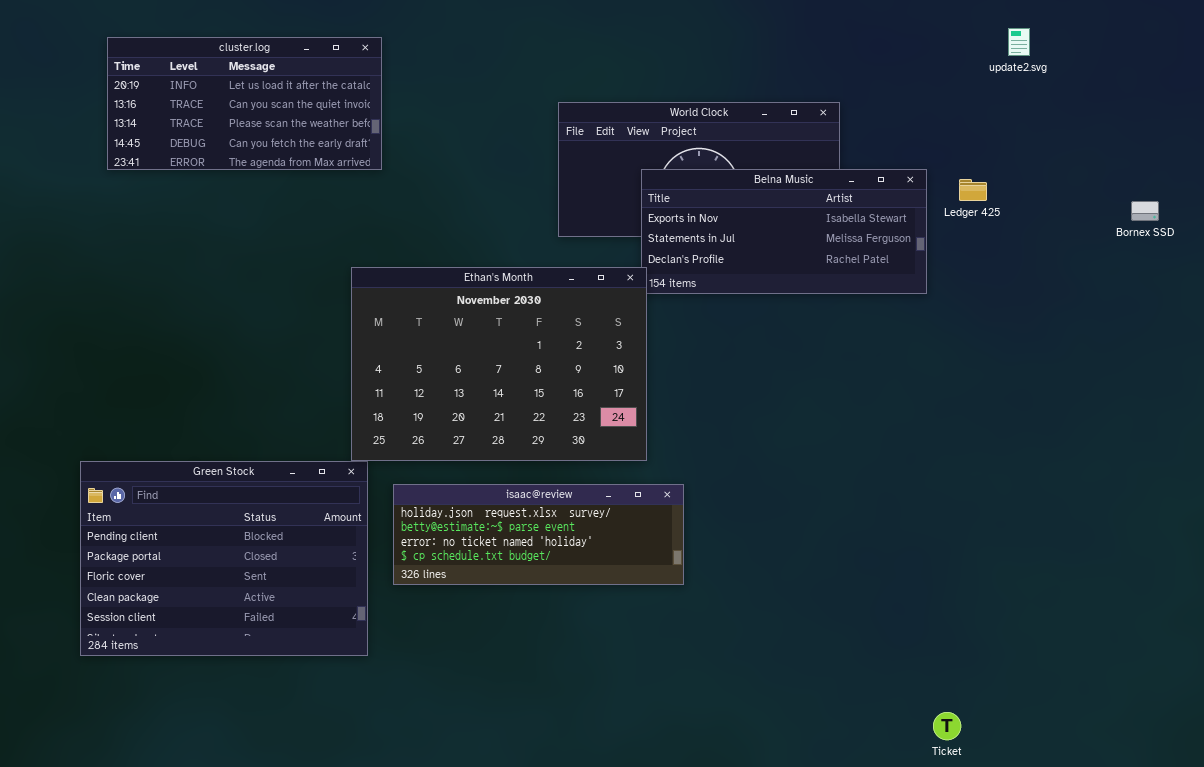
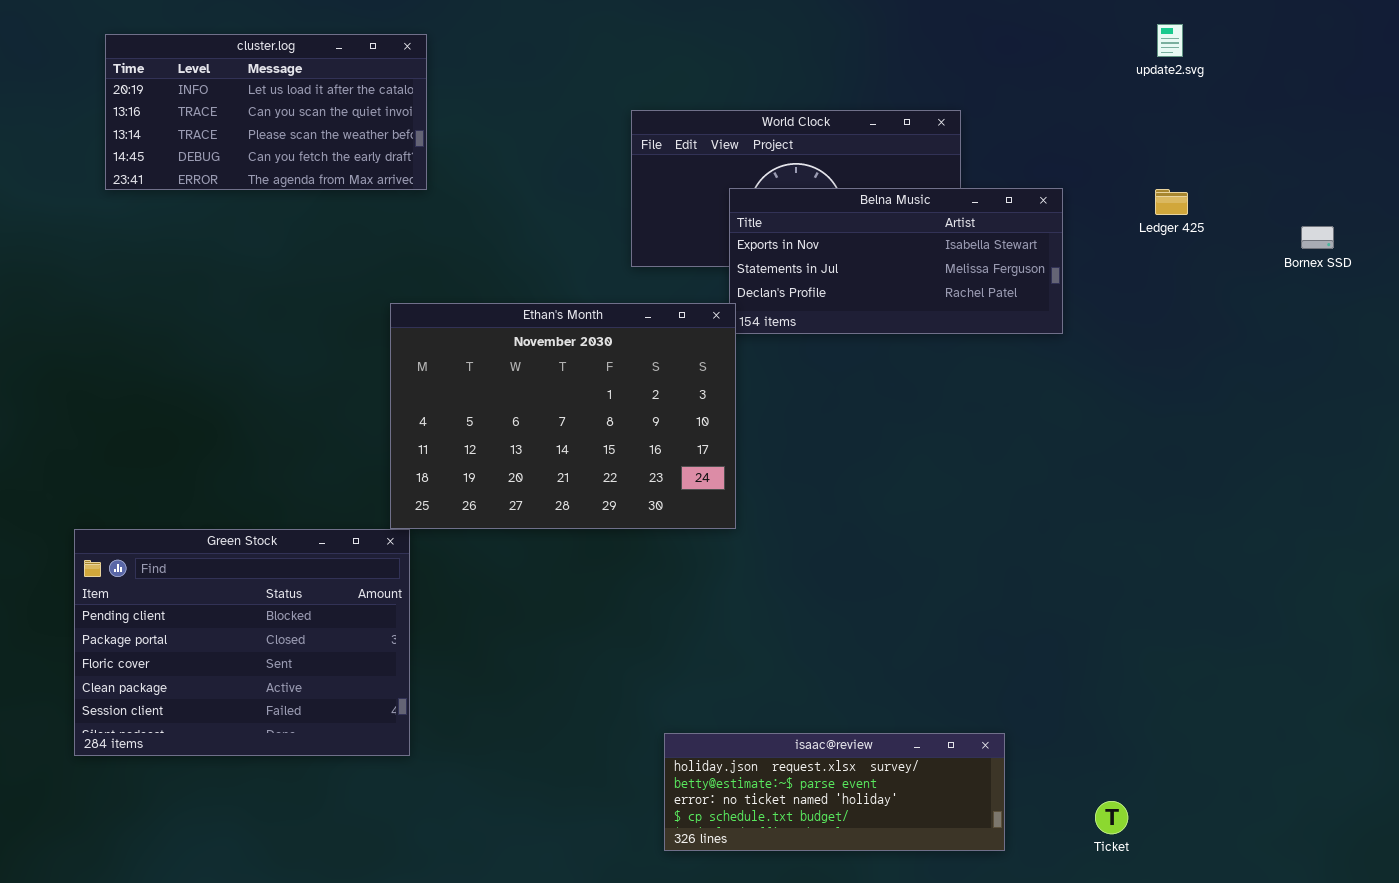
Ledger 425: [959,179,987,201] -> [1155,189,1188,215], moved
isaac@review: [393,484,684,585] -> [664,733,1005,851], moved
Ticket: [933,712,961,740] -> [1095,801,1128,834], moved

